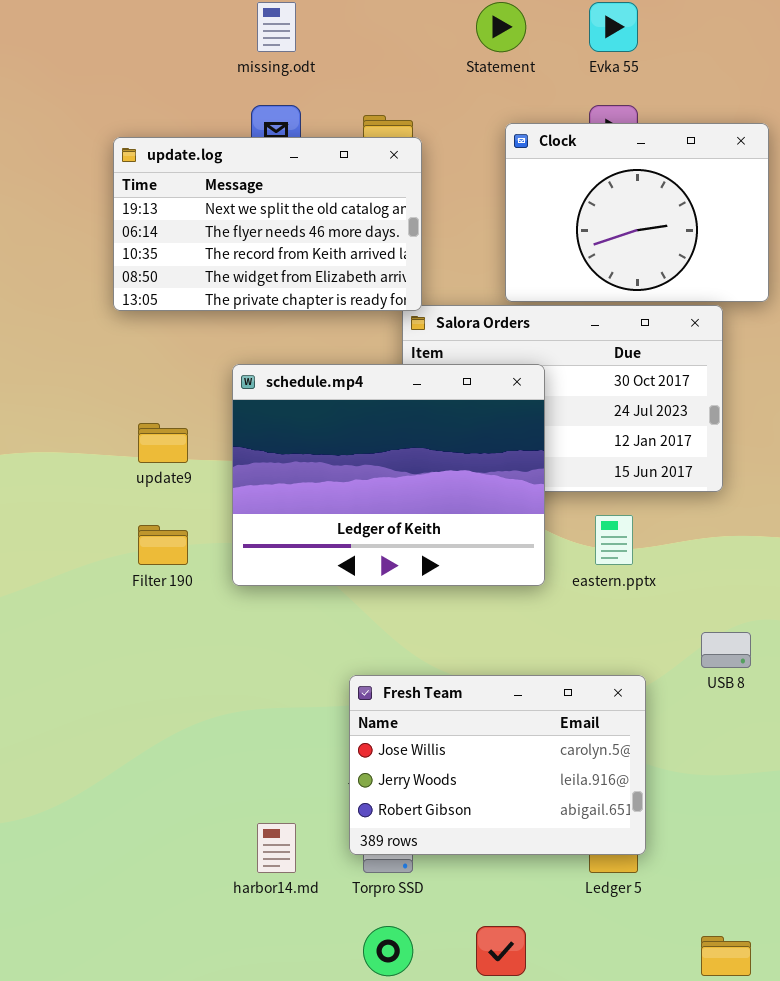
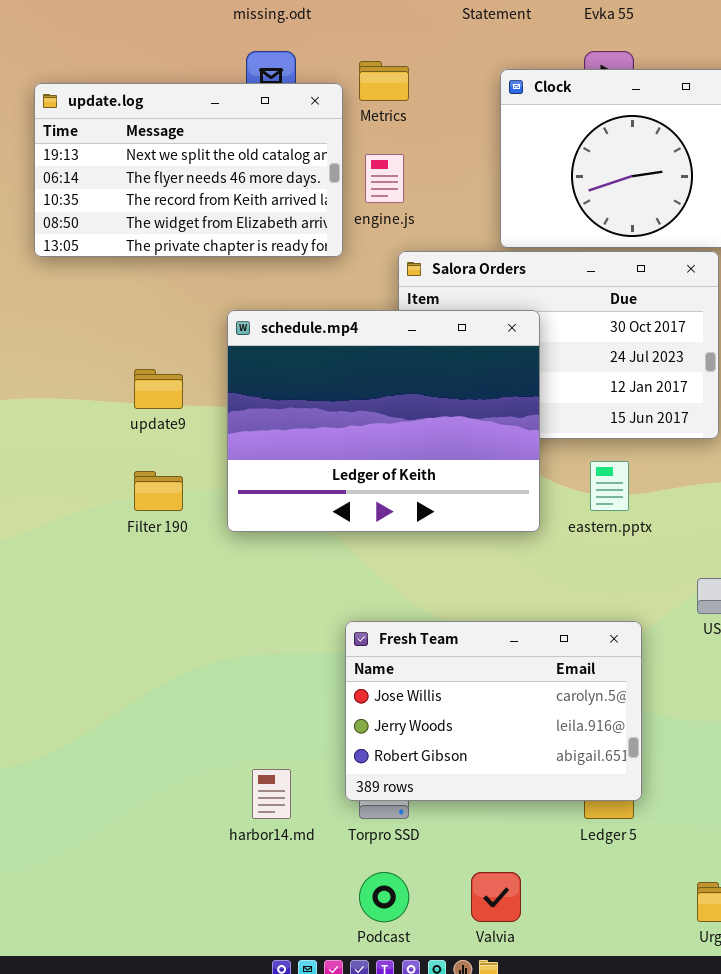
update.log: [113,137,422,311] -> [34,83,343,257], moved

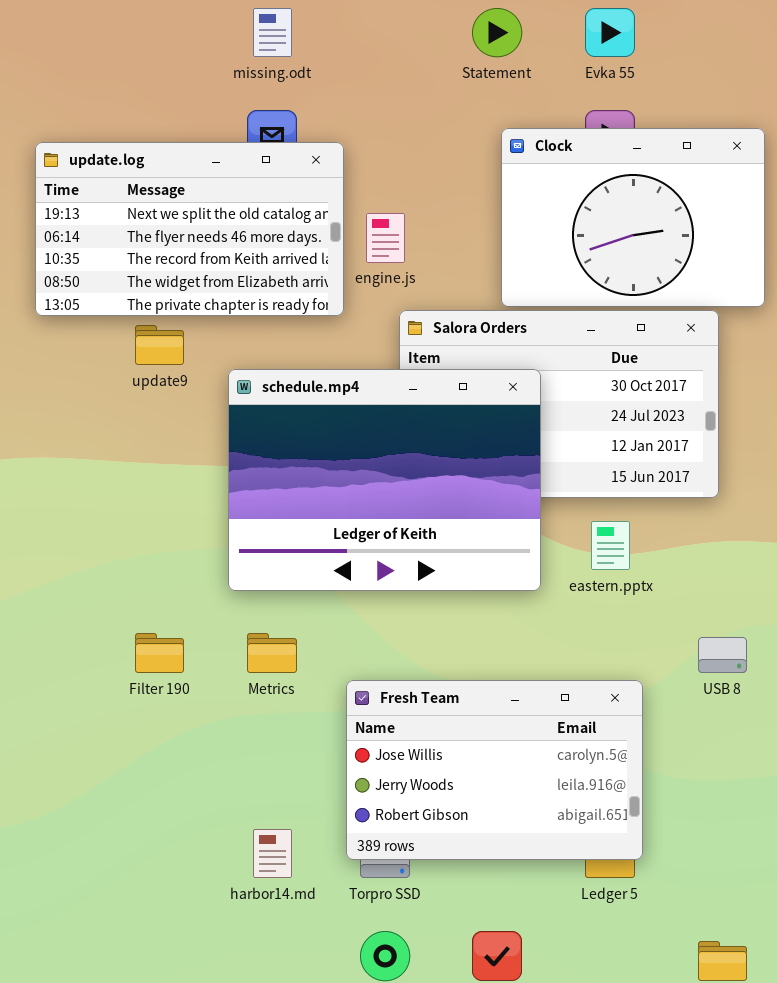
Metrics: [359,61,409,101] -> [247,633,297,673], moved
update9: [134,369,183,409] -> [135,325,184,365], moved
Filter 190: [134,471,183,511] -> [135,633,184,673], moved

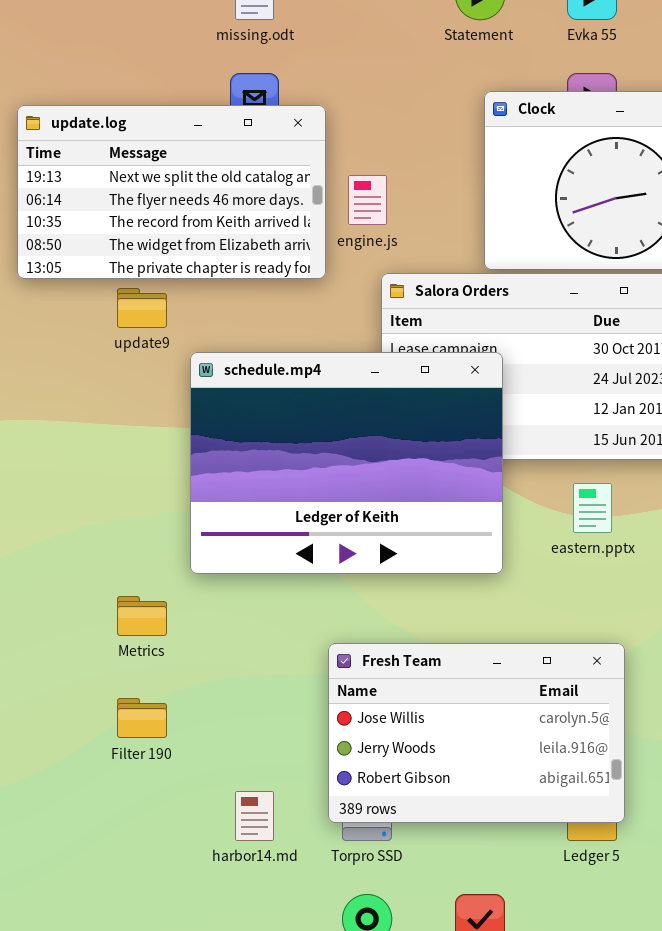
schedule.mp4: [228,369,541,591] -> [190,352,503,574], moved
Filter 190: [135,633,184,673] -> [117,698,167,738], moved
Metrics: [247,633,297,673] -> [117,596,167,636], moved

